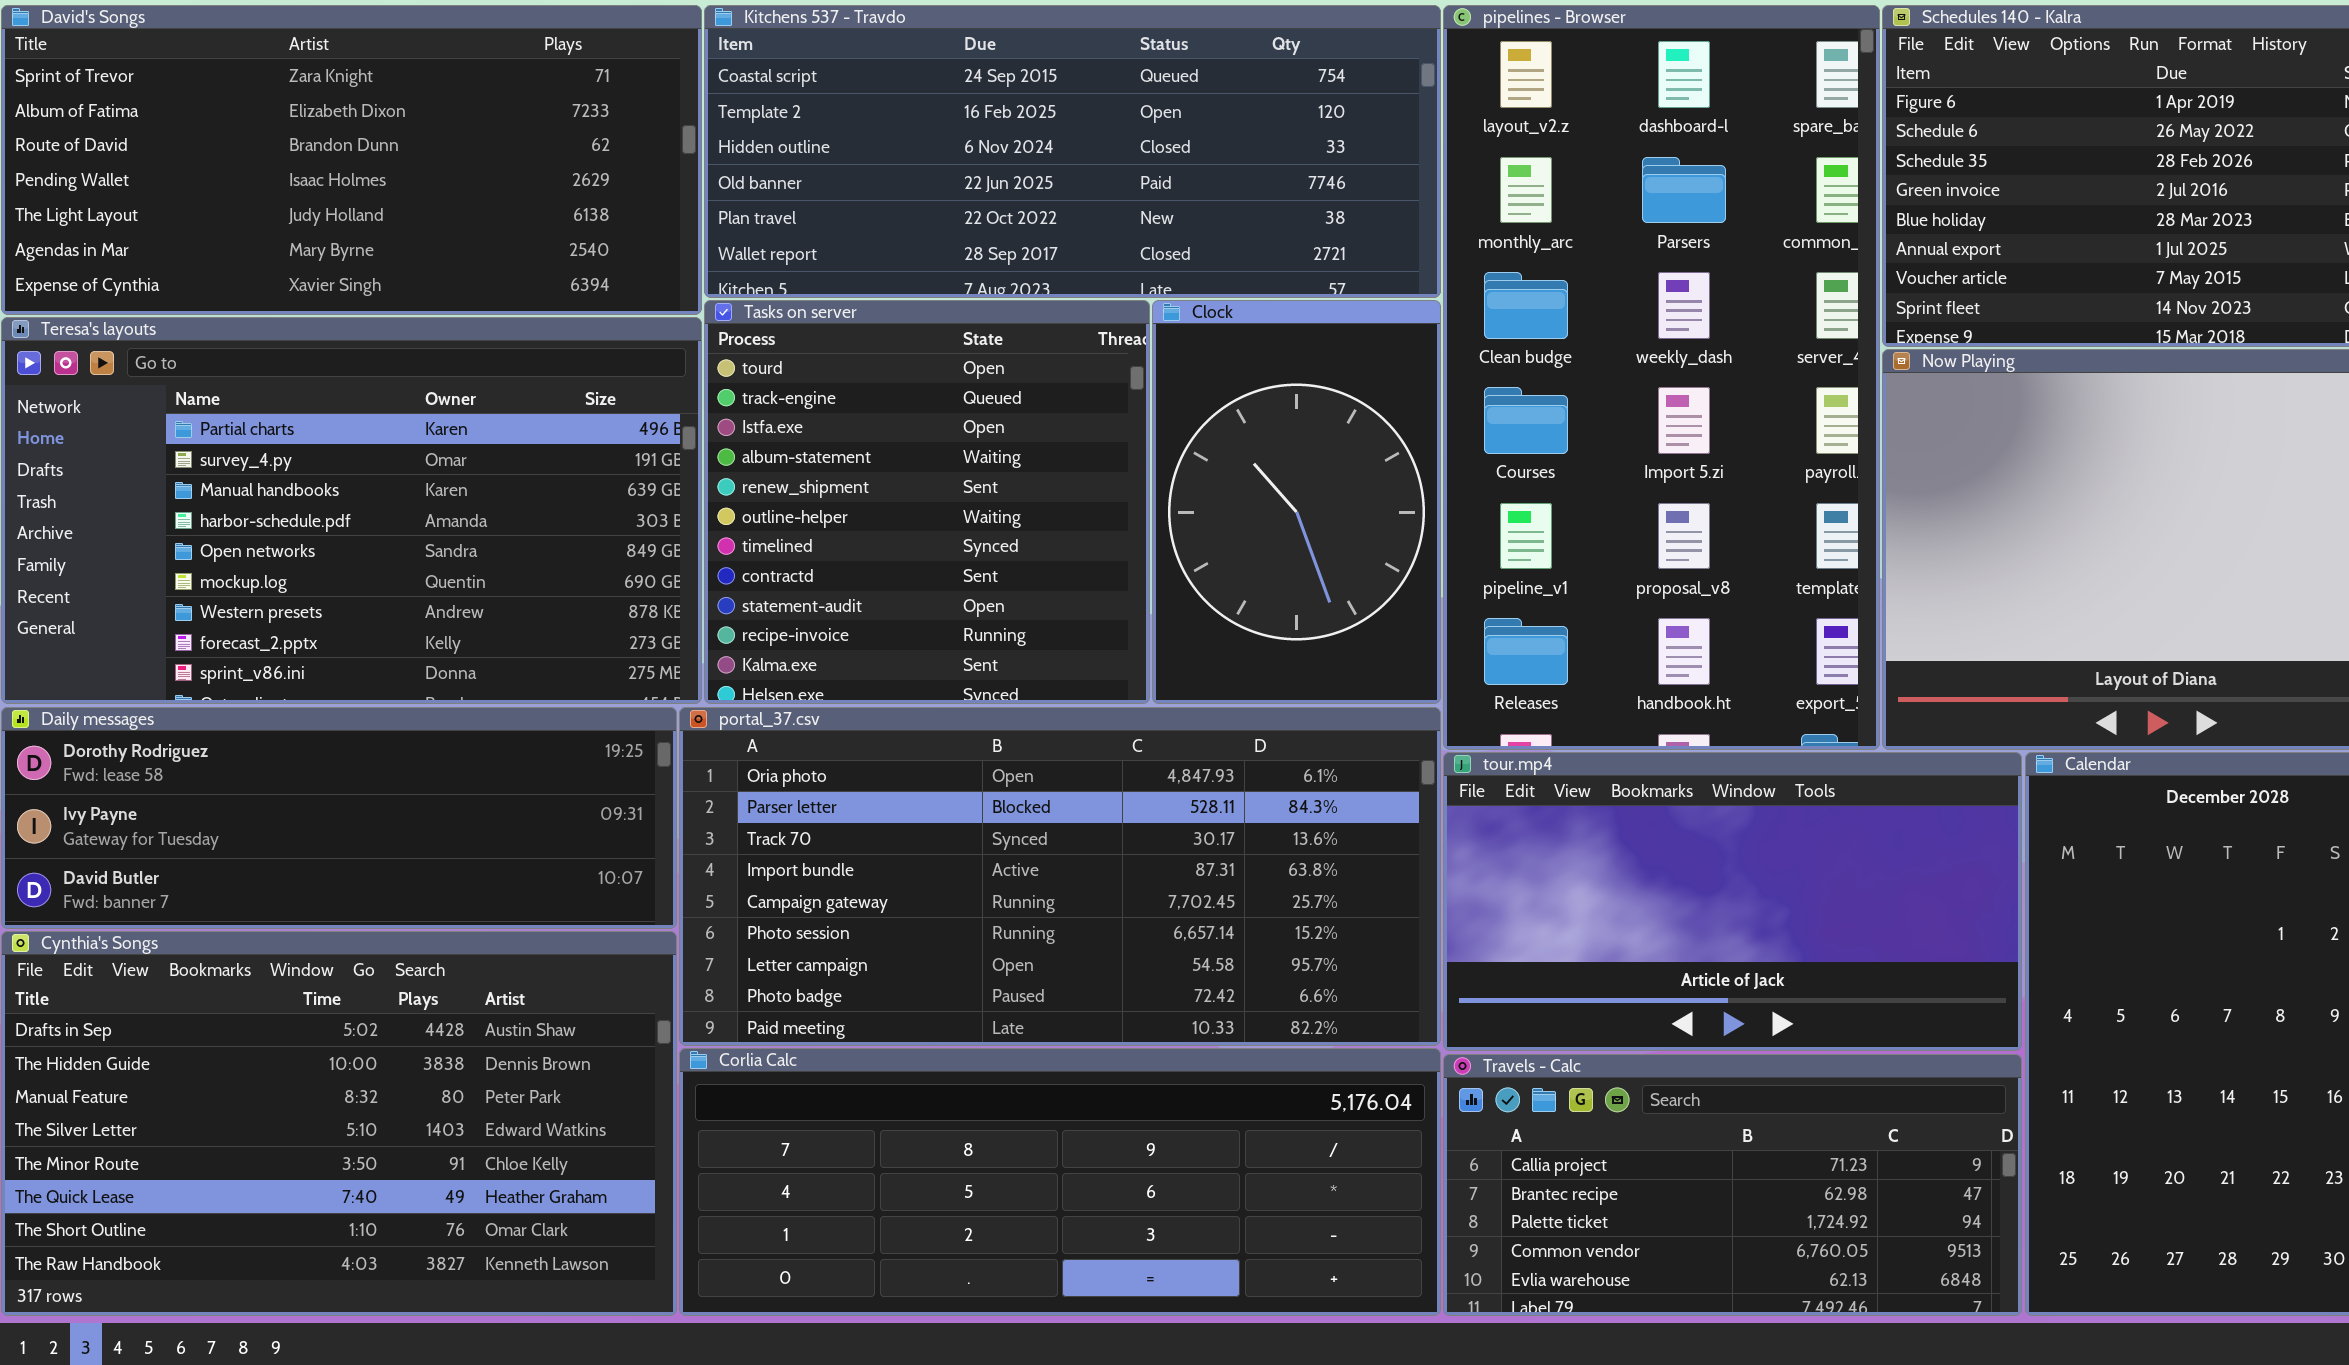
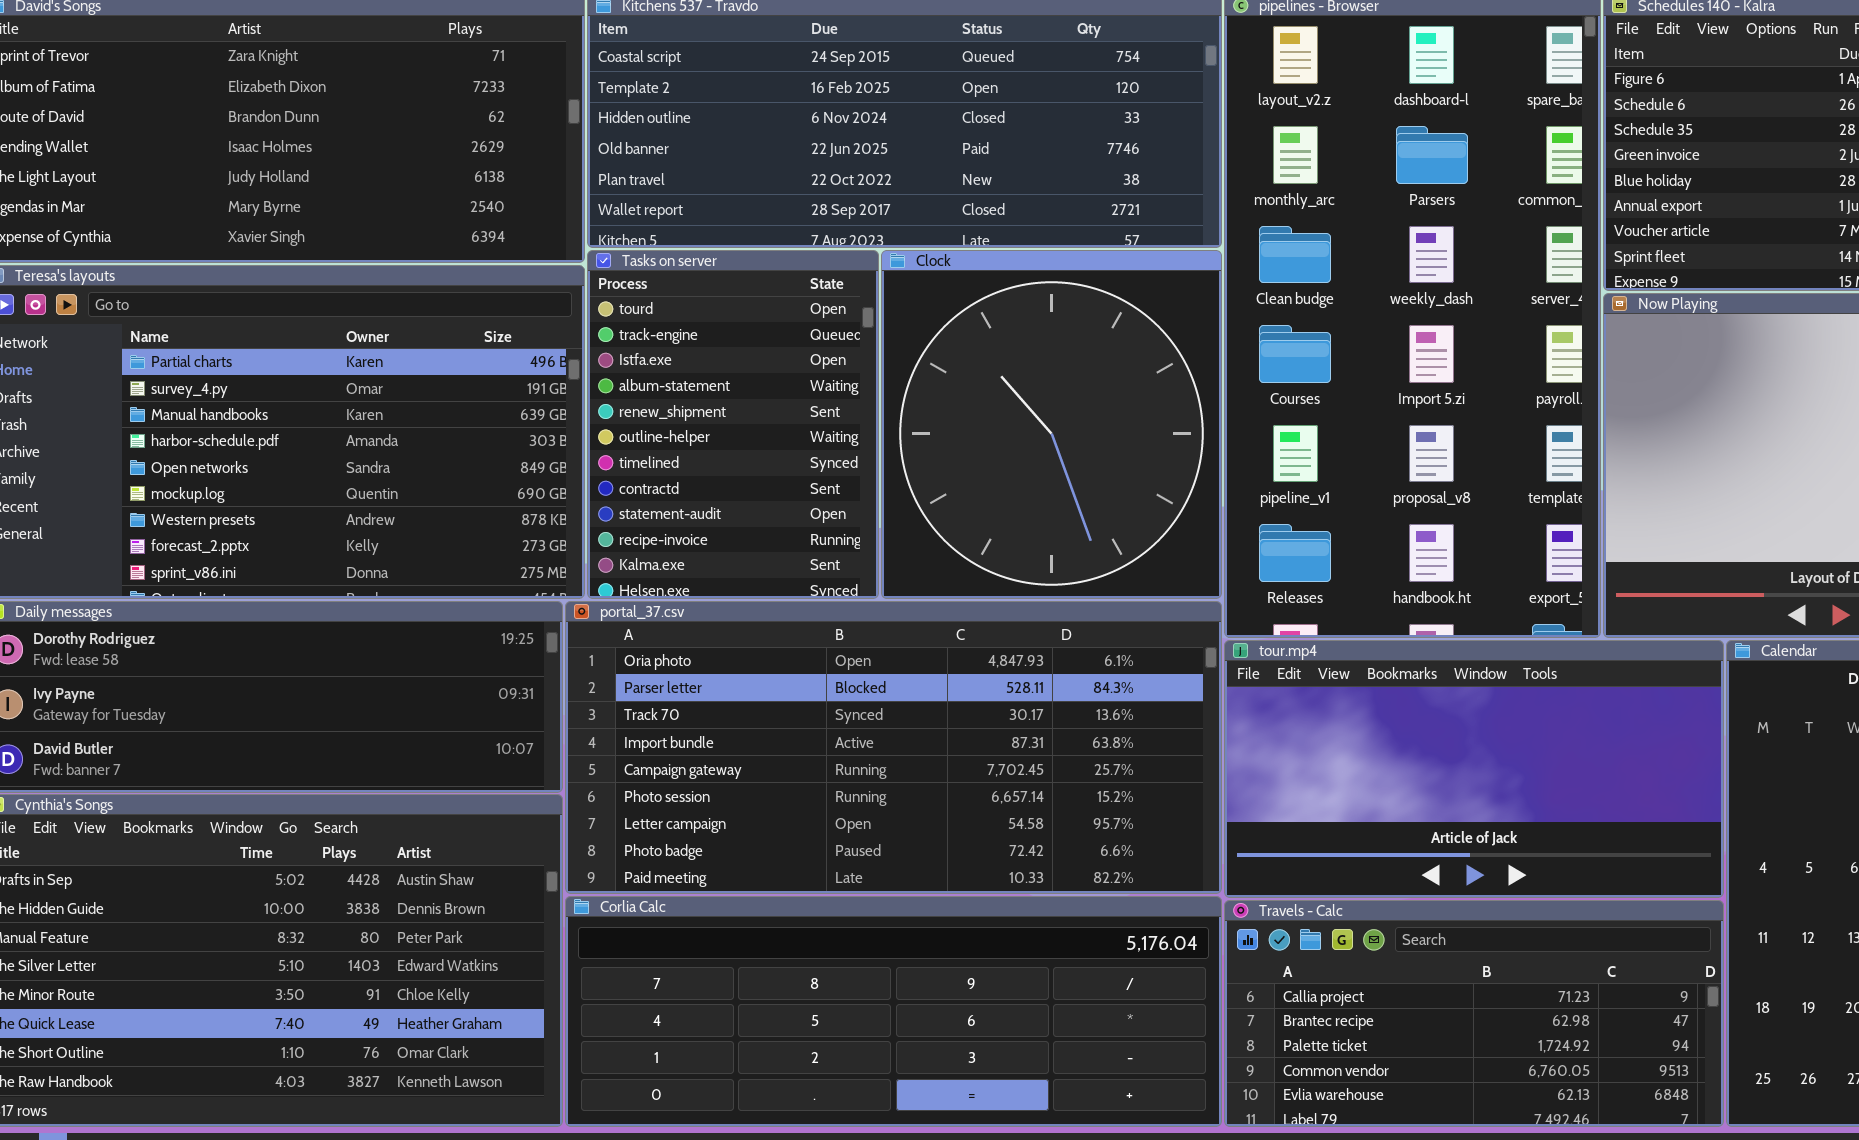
Tasks on server: [704,300,1150,704] -> [587,250,879,599], resized
Clock: [1152,300,1441,704] -> [881,250,1222,599], resized

